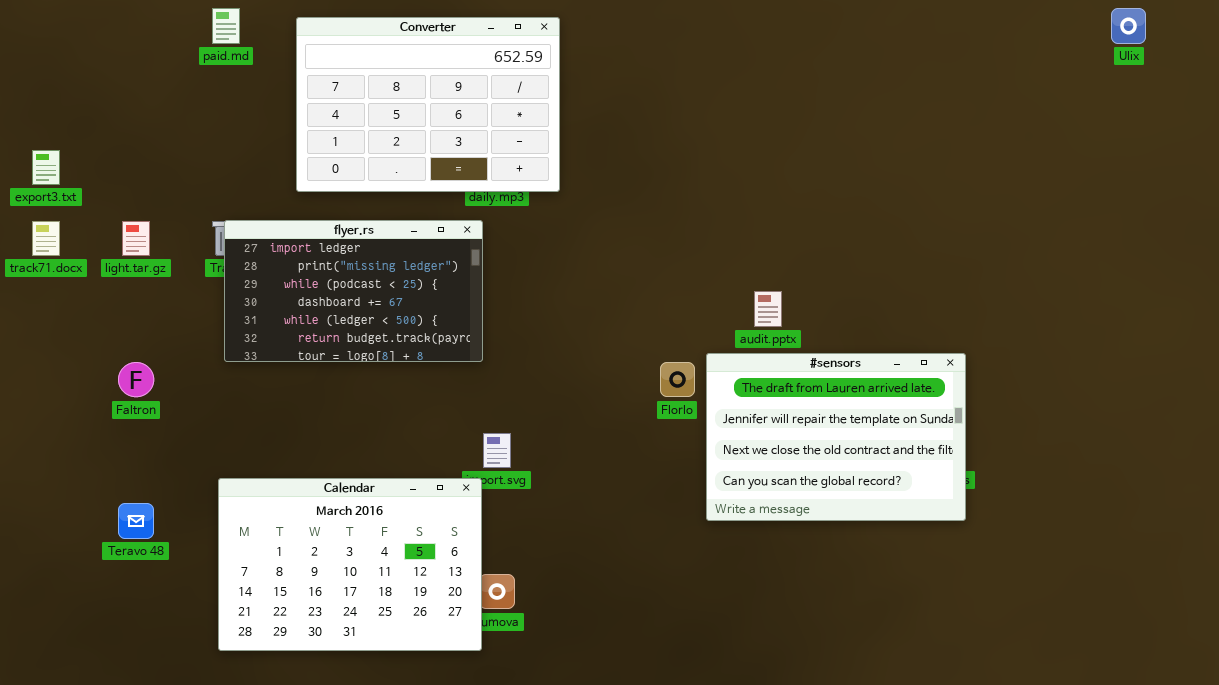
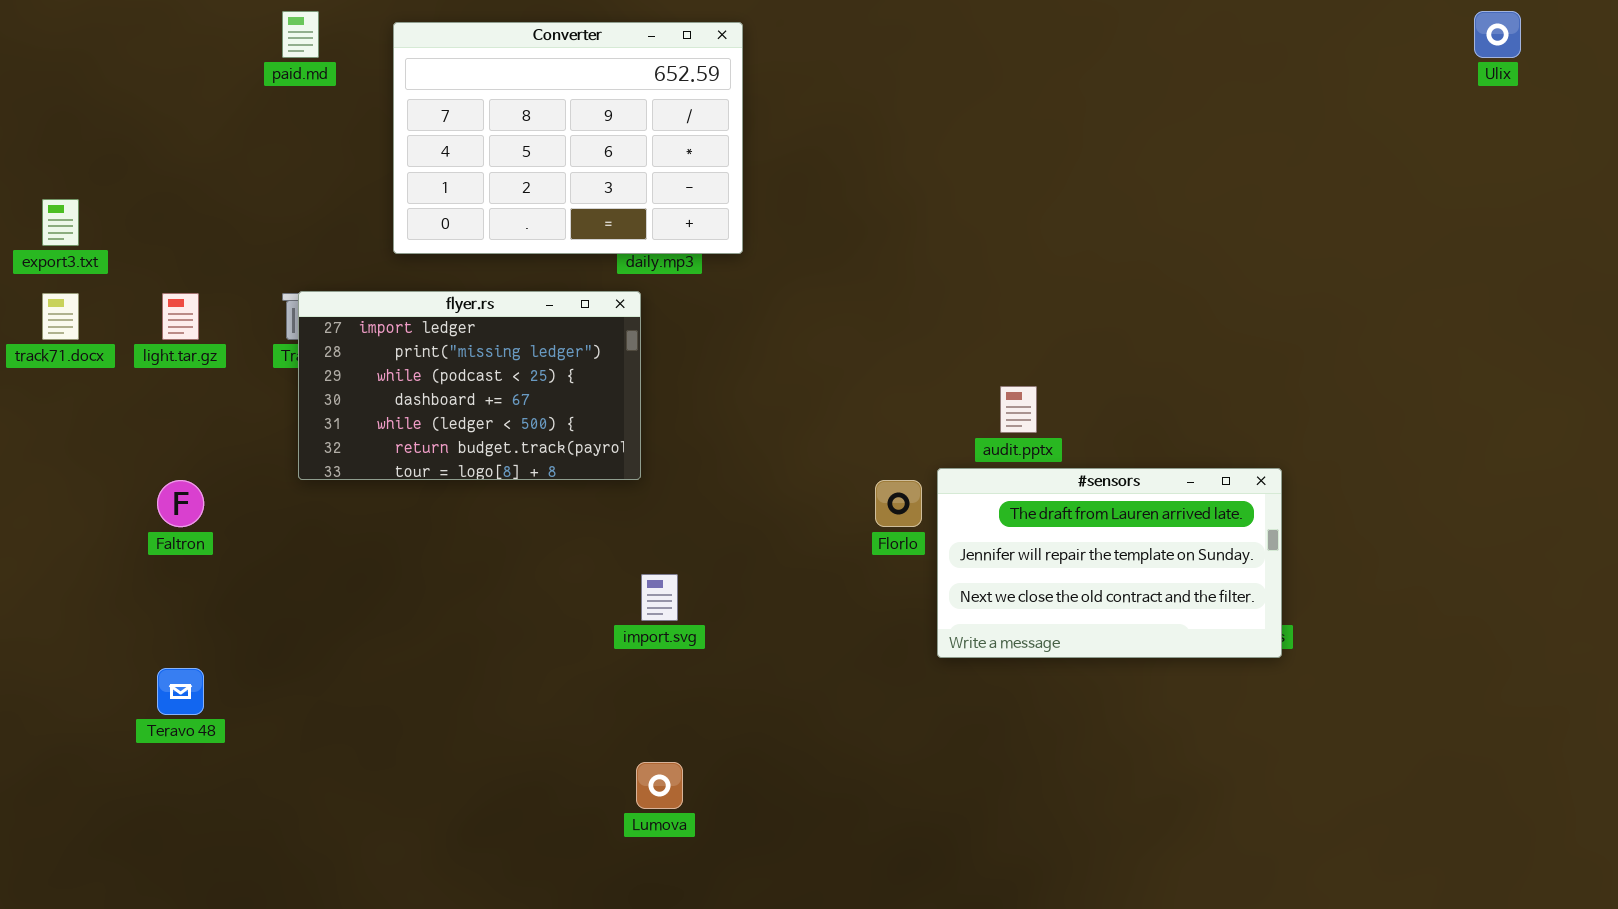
#sensors: [706,353,966,521] -> [937,468,1282,658], resized
Calendar: [218,478,482,651] -> none, closed

